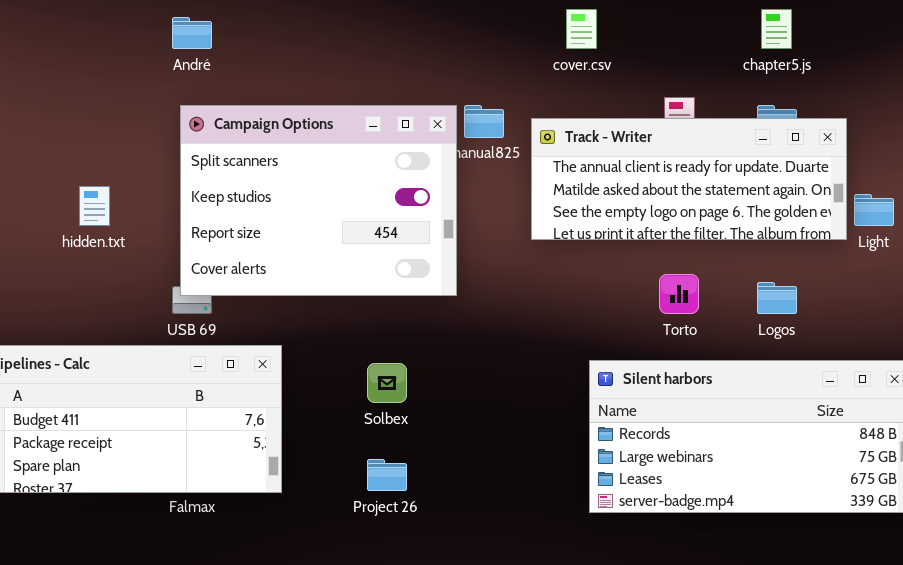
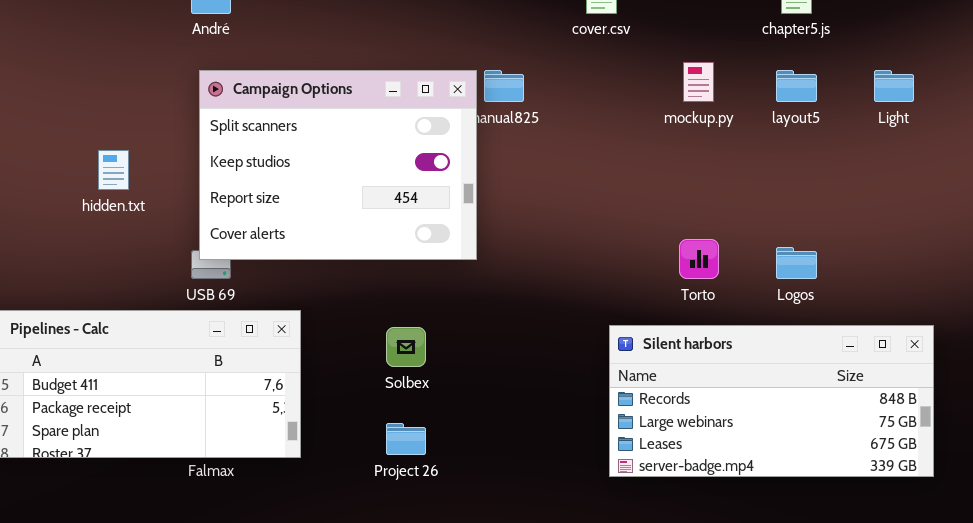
Track - Writer: [531,118,847,240] -> none, closed
Light: [854,194,894,226] -> [874,70,914,102], moved

